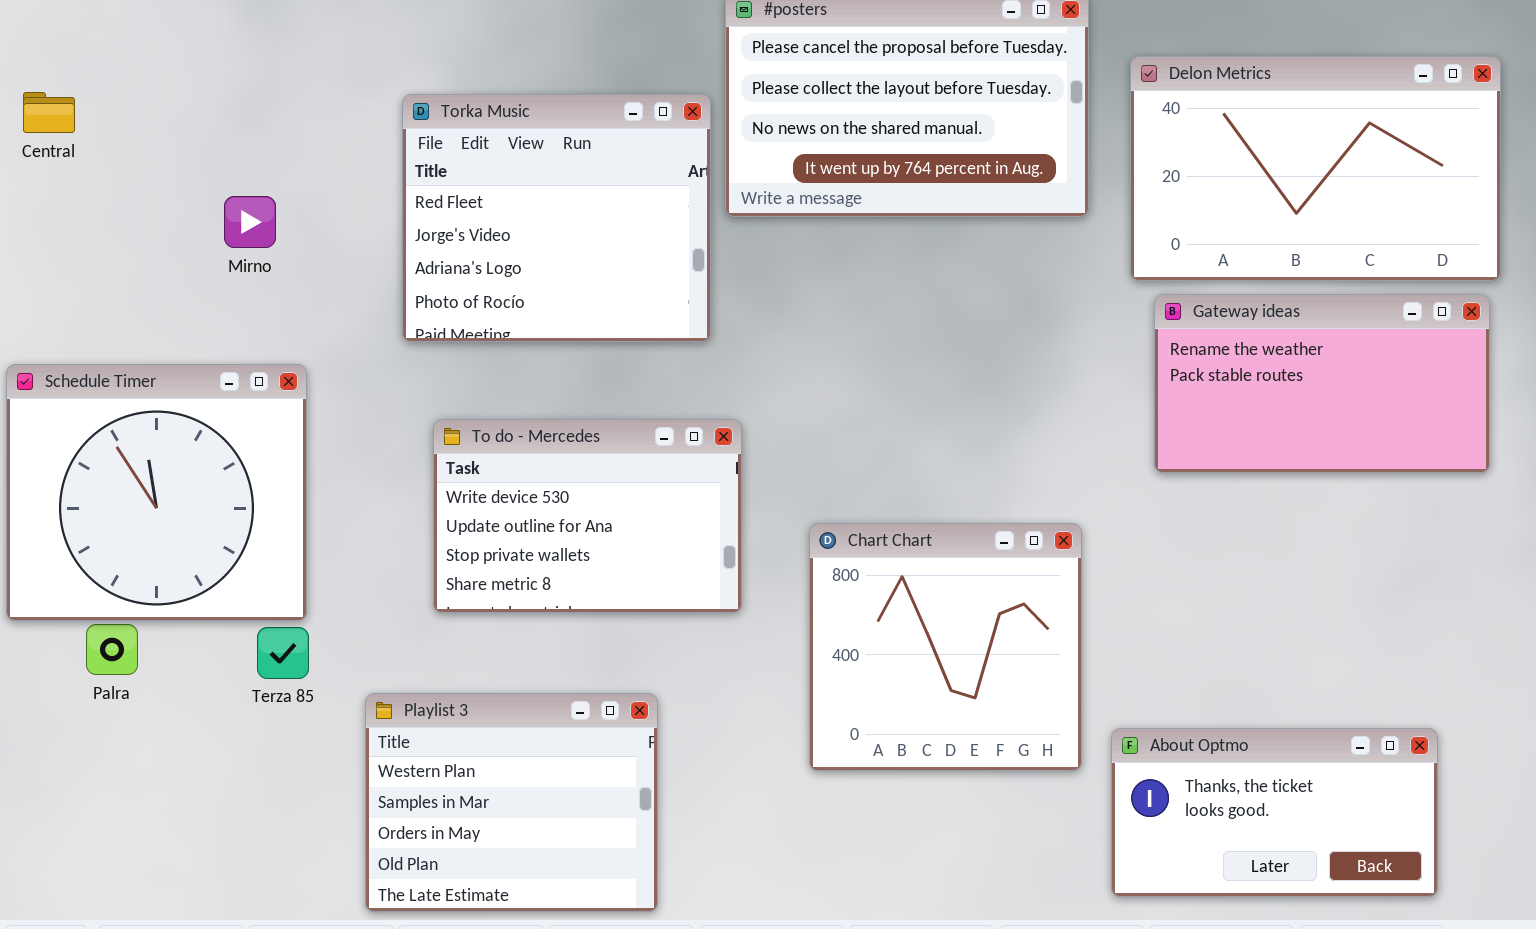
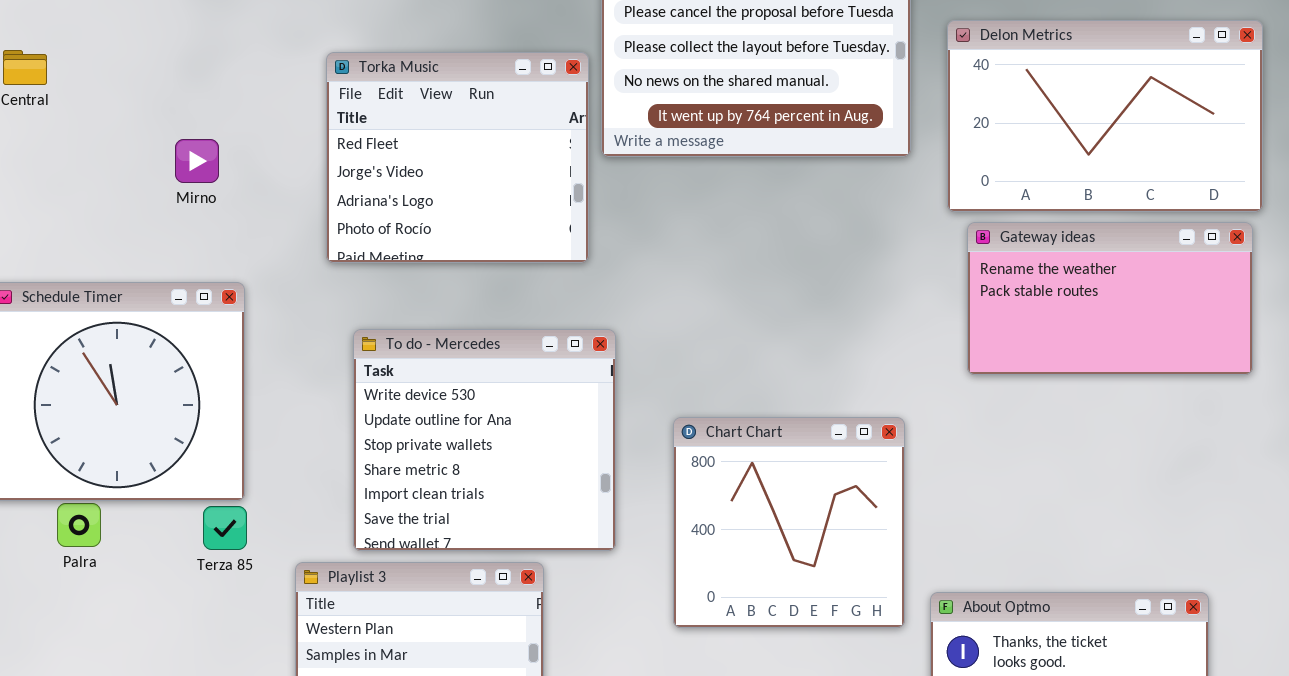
To do - Mercedes: [433,419,742,613] -> [353,329,616,551], resized

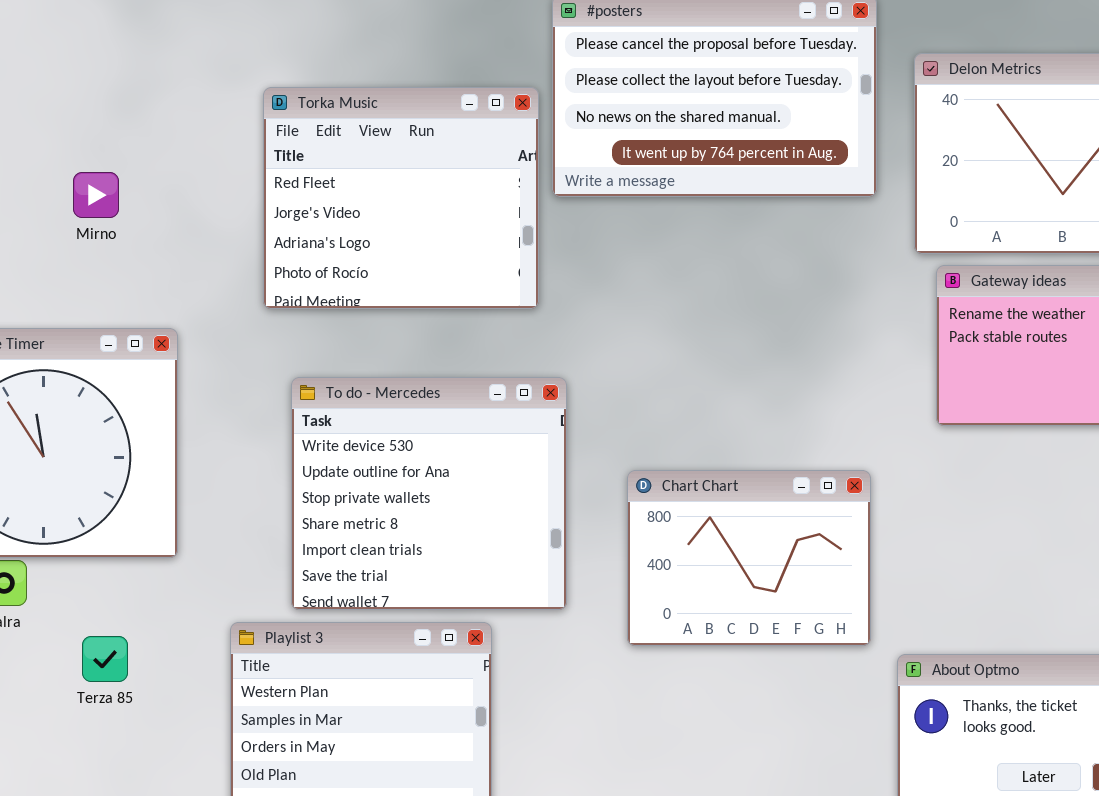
Mirno: [175,139,219,183] -> [73,172,119,218], moved
Chart Chart: [673,417,905,628] -> [627,470,871,646], resized
Terza 85: [203,506,247,550] -> [82,636,128,682], moved

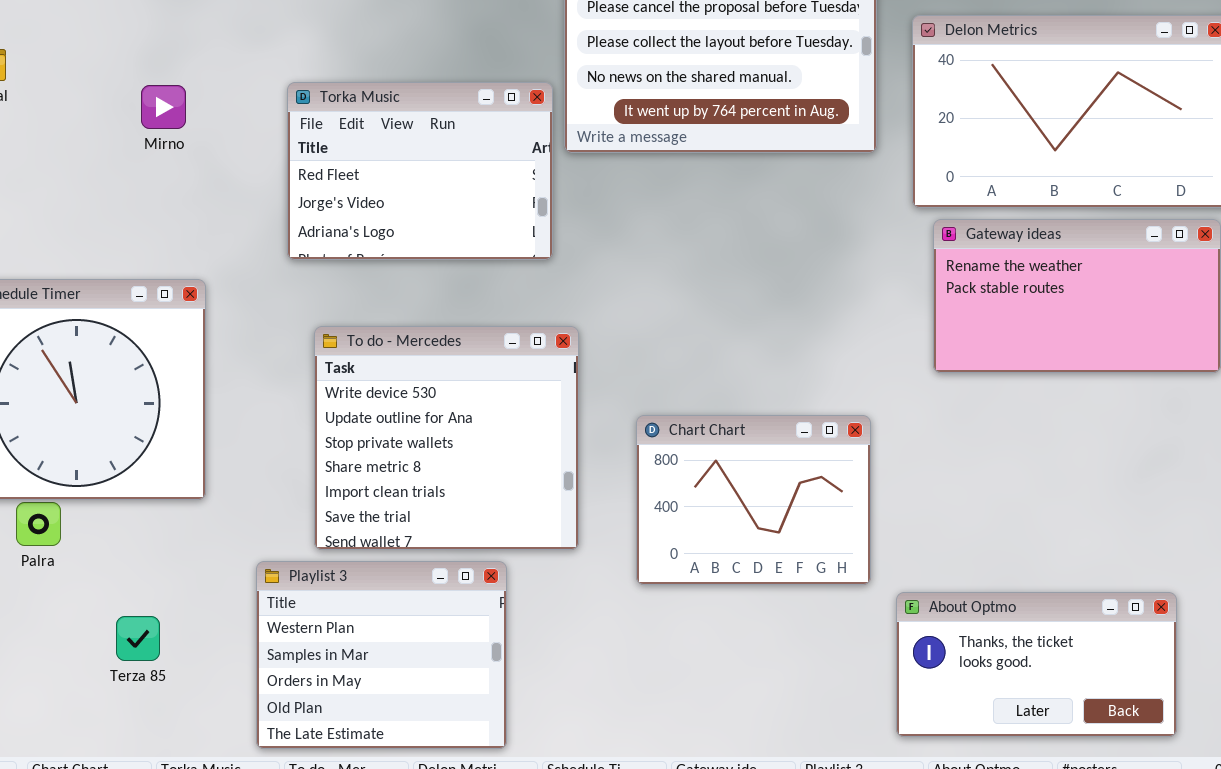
Torka Music: [263,87,539,309] -> [287,82,553,260], resized
Mirno: [73,172,119,218] -> [141,85,186,129], moved
Terza 85: [82,636,128,682] -> [116,616,160,661], moved

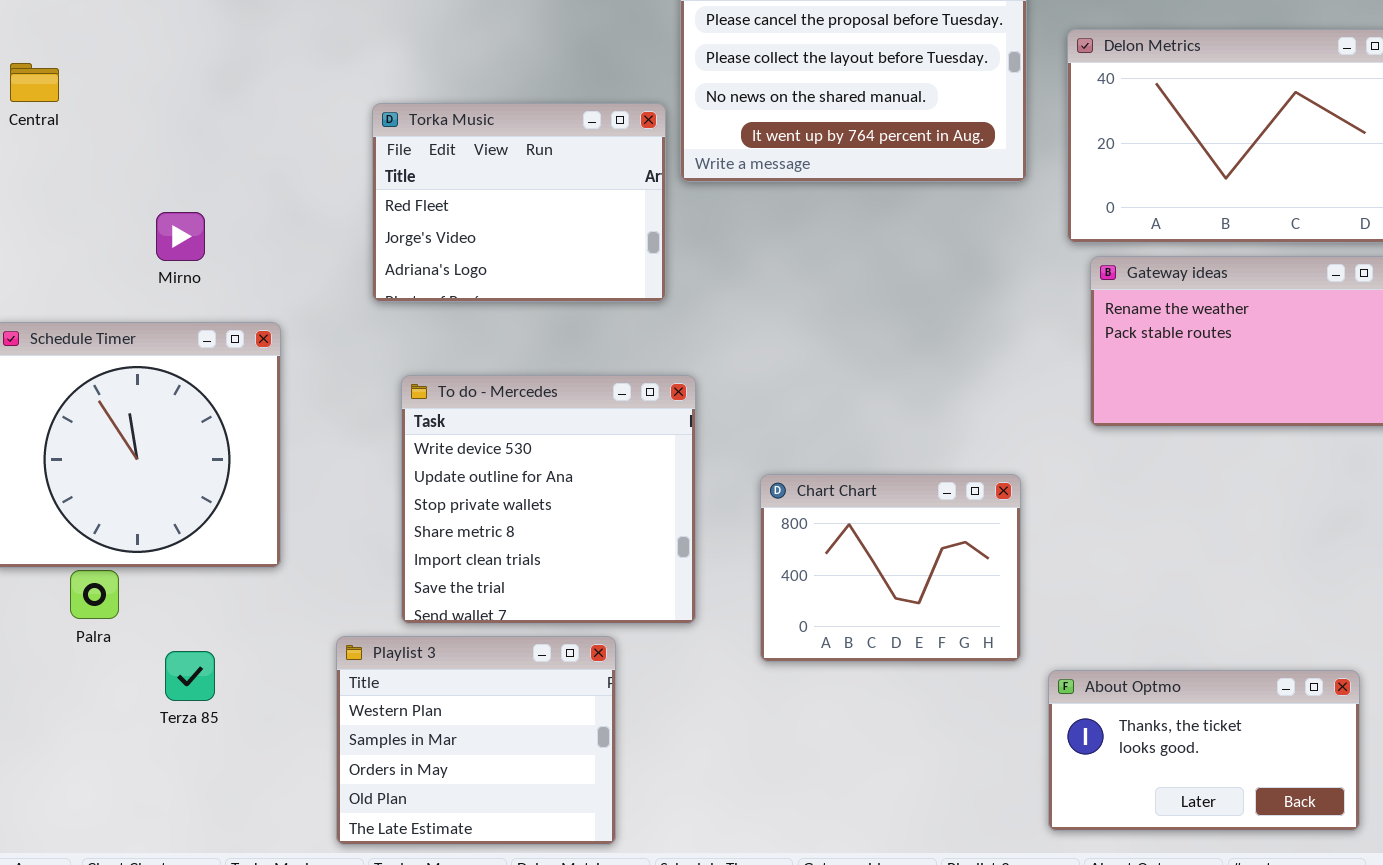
Mirno: [141,85,186,129] -> [156,212,205,261], moved
Terza 85: [116,616,160,661] -> [165,651,215,701], moved

